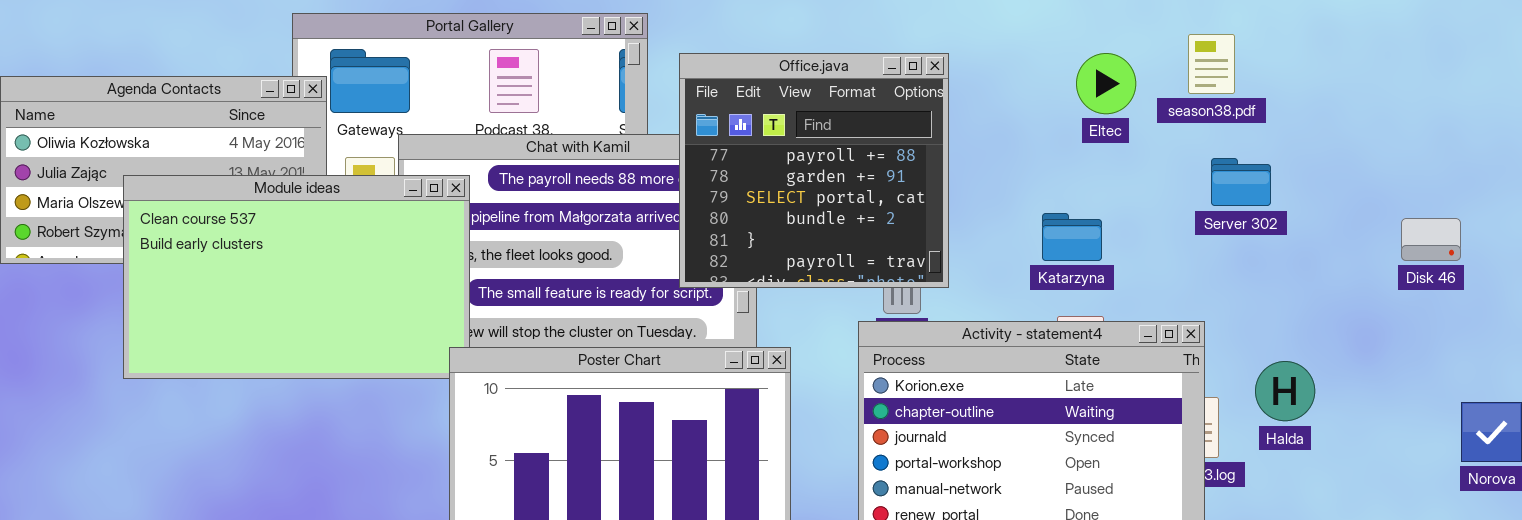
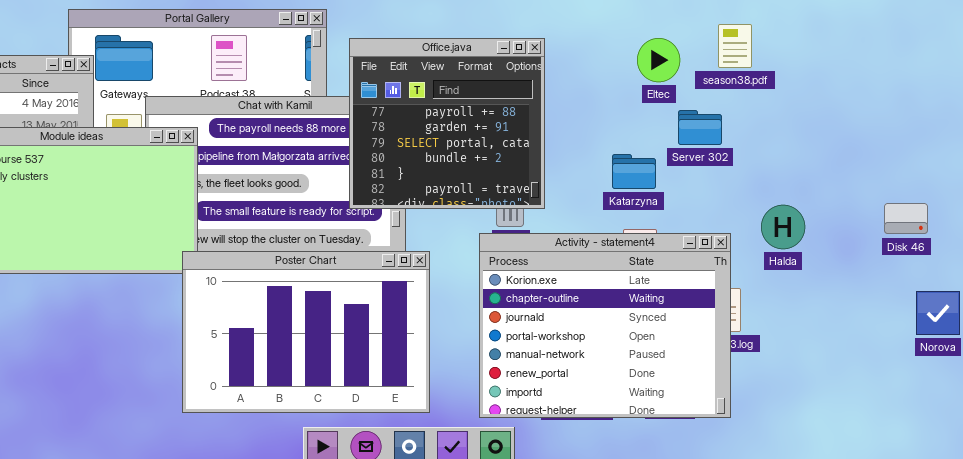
Server 302: [1211,158,1271,206] -> [678,110,722,145], moved
Disk 46: [1401,218,1461,261] -> [884,203,928,234], moved
Halda: [1255,361,1315,421] -> [761,205,805,249], moved

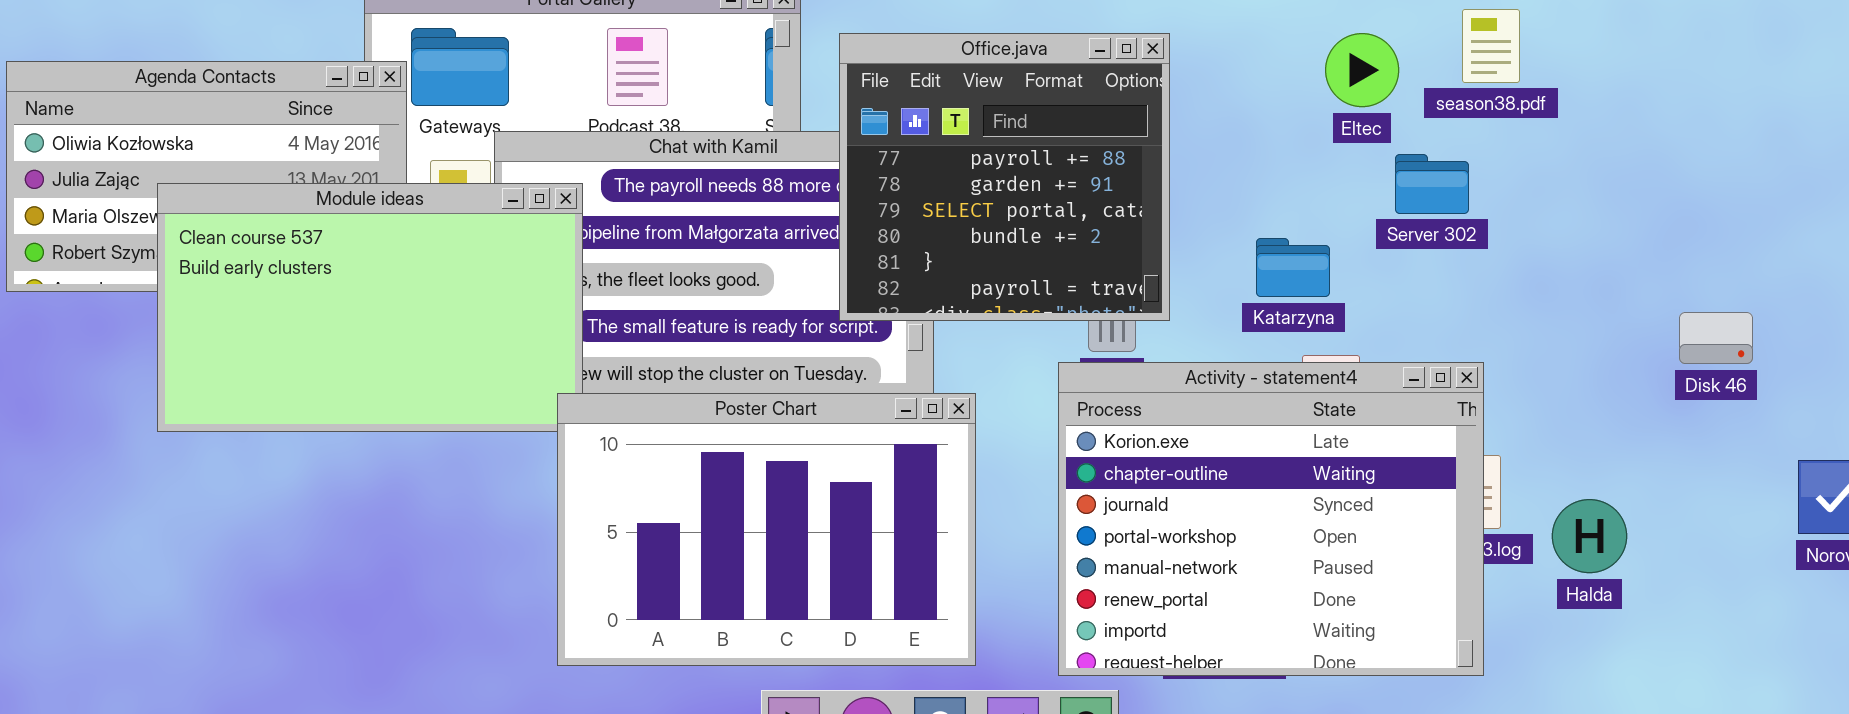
Katarzyna: [612,154,656,189] -> [1256,238,1330,297], moved
Disk 46: [884,203,928,234] -> [1679,312,1753,364], moved
Halda: [761,205,805,249] -> [1552,499,1627,573], moved

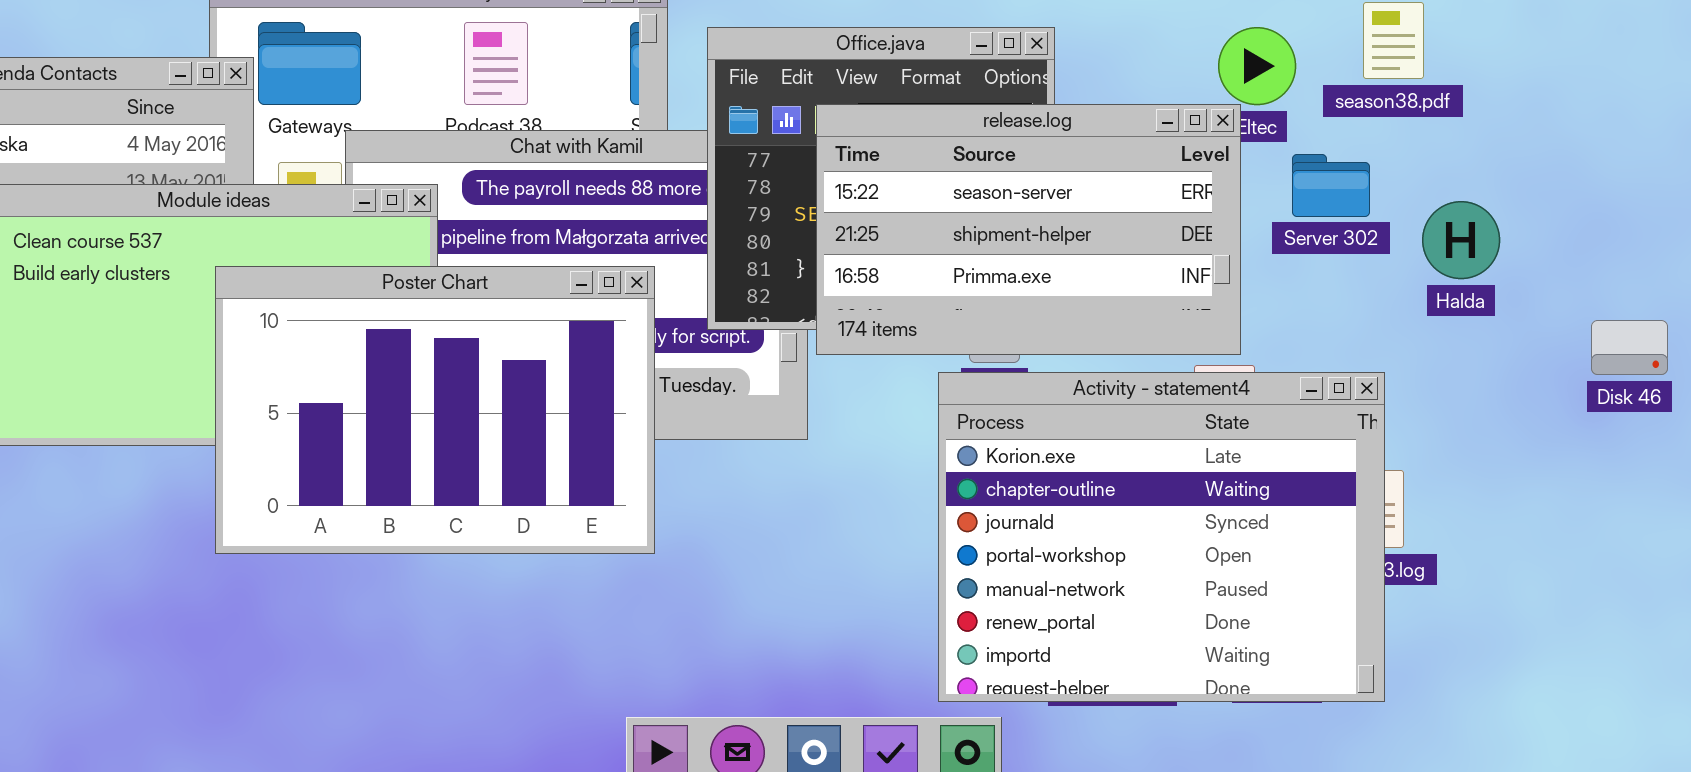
release.log: none -> [816,104,1241,355], opened
Poster Chart: [557,393,976,666] -> [215,266,655,554], moved
Halda: [1552,499,1627,573] -> [1422,201,1500,279], moved

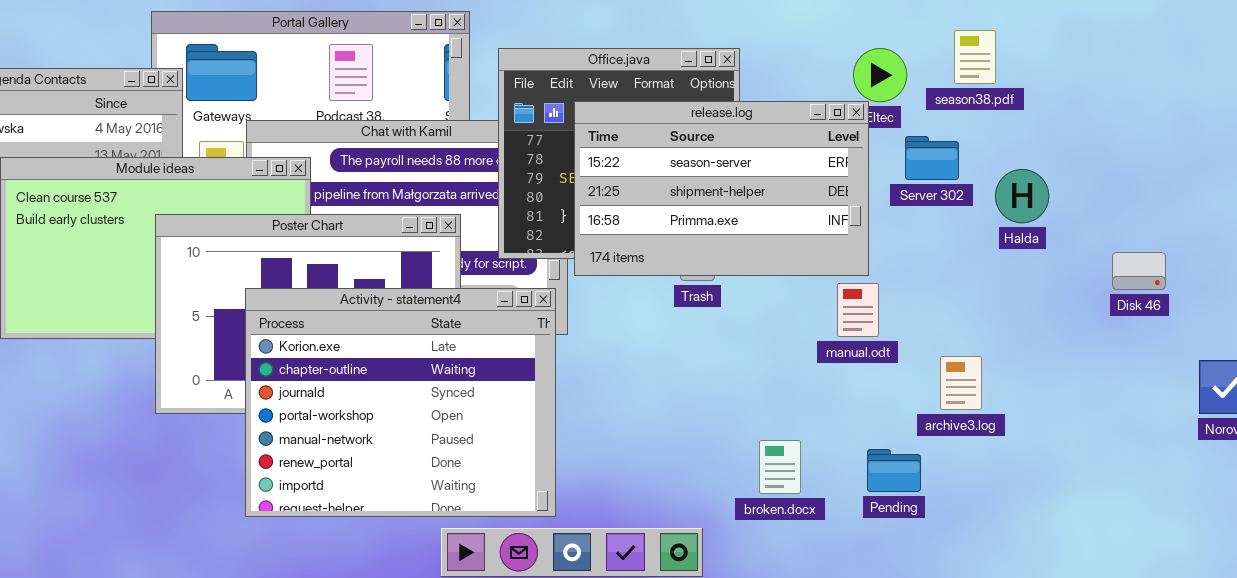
Activity - statement4: [938,372,1385,702] -> [245,288,556,517], moved

